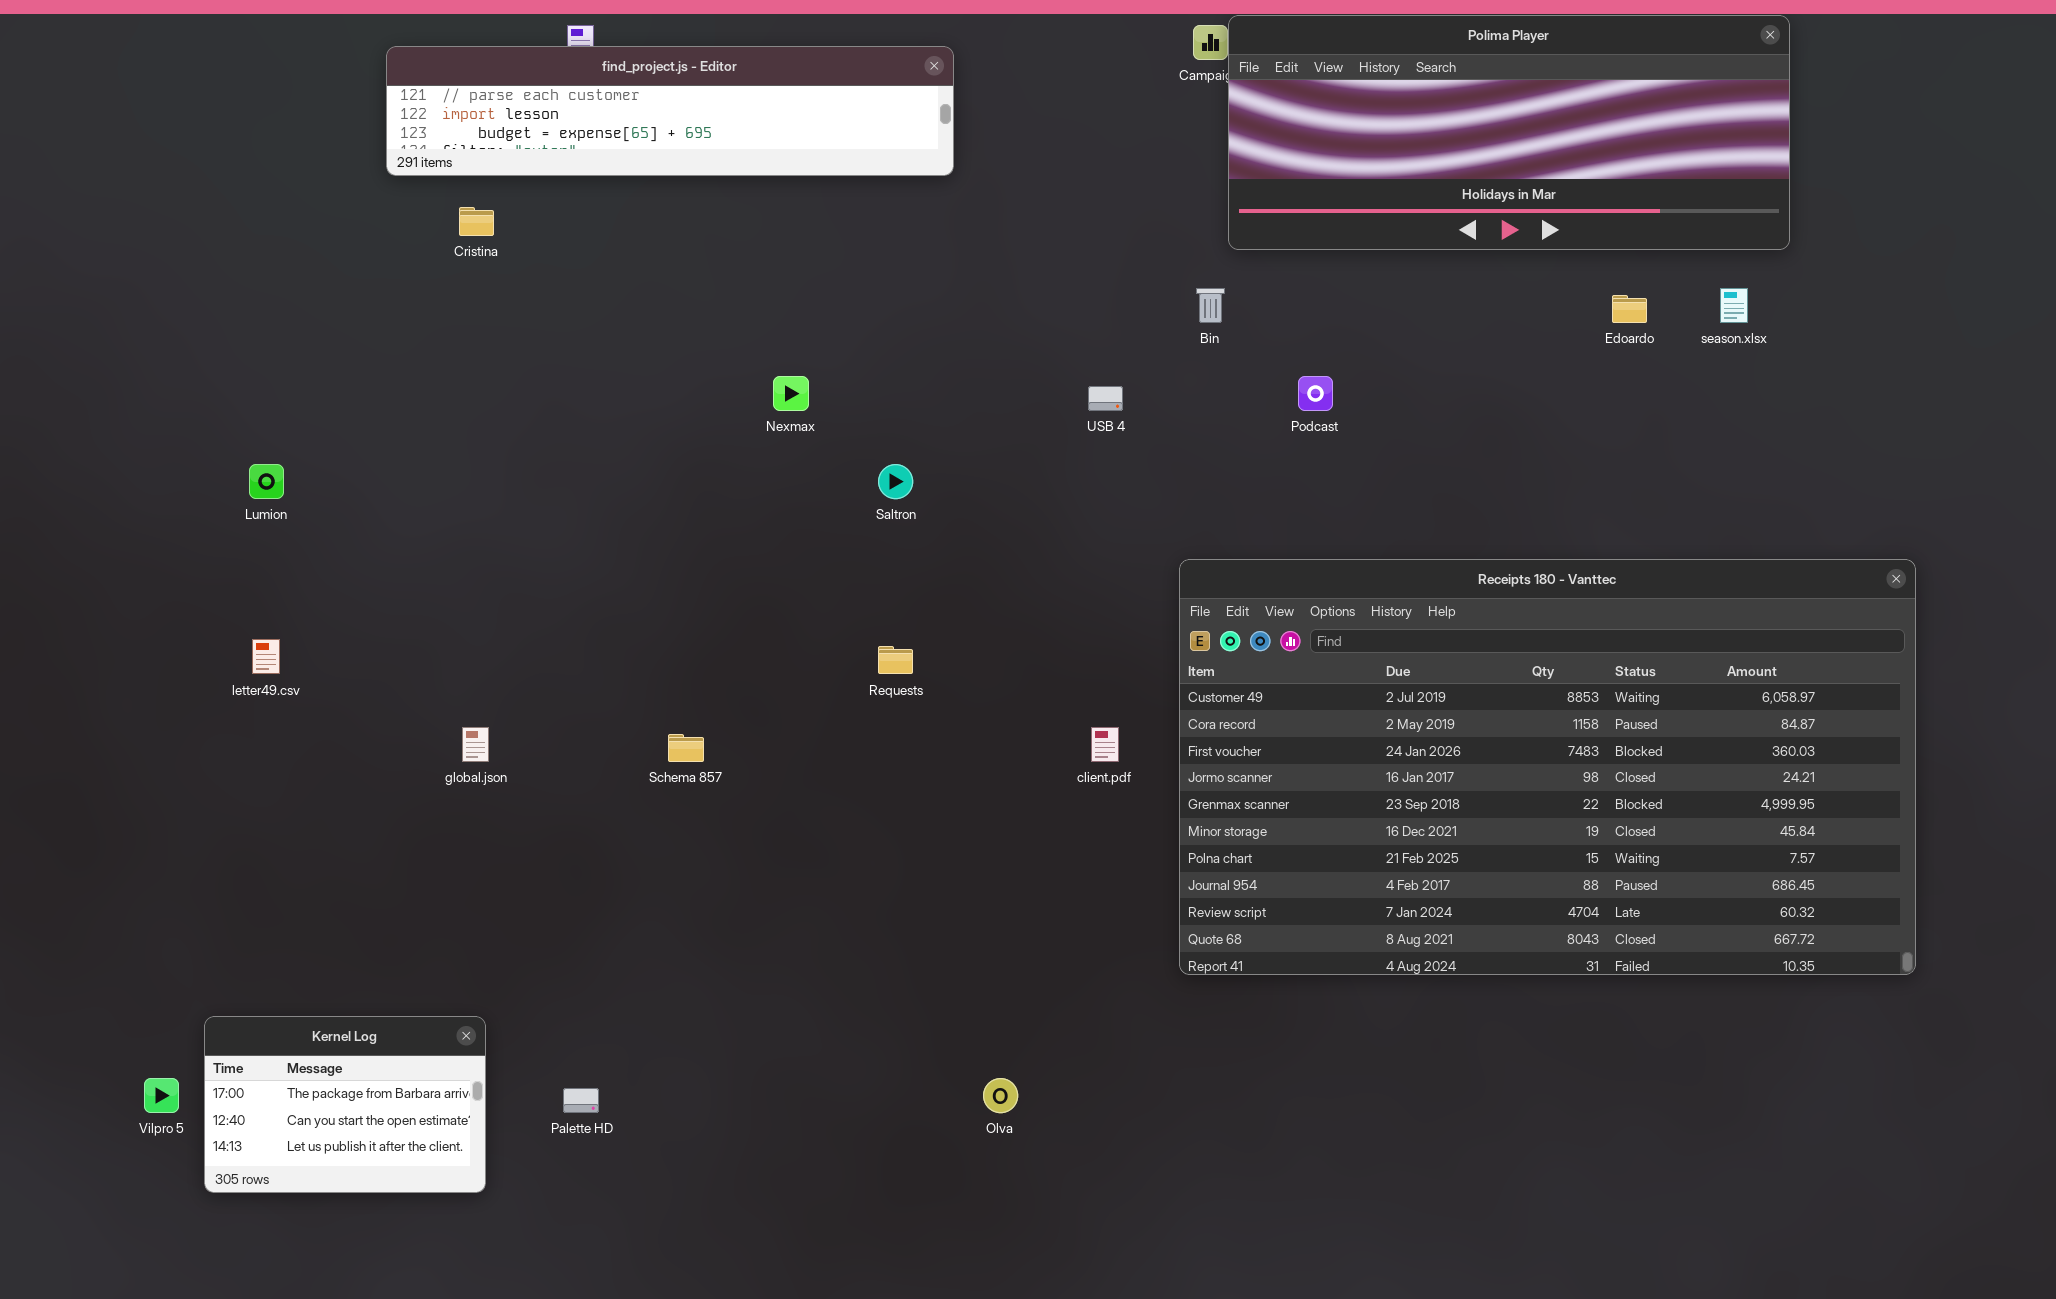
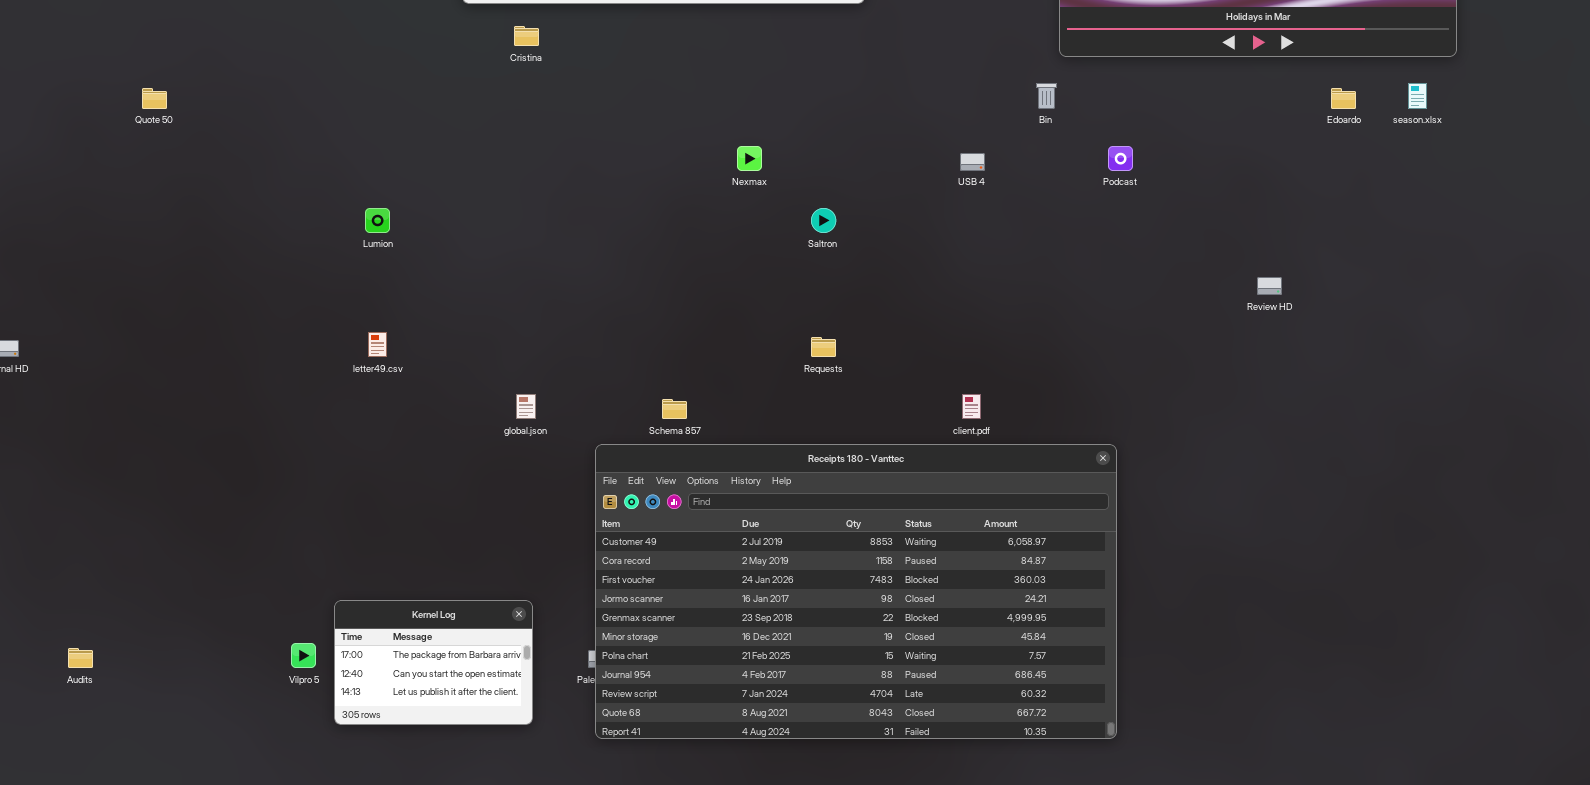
Receipts 180 - Vanttec: [1179,559,1916,975] -> [595,444,1117,739], moved

